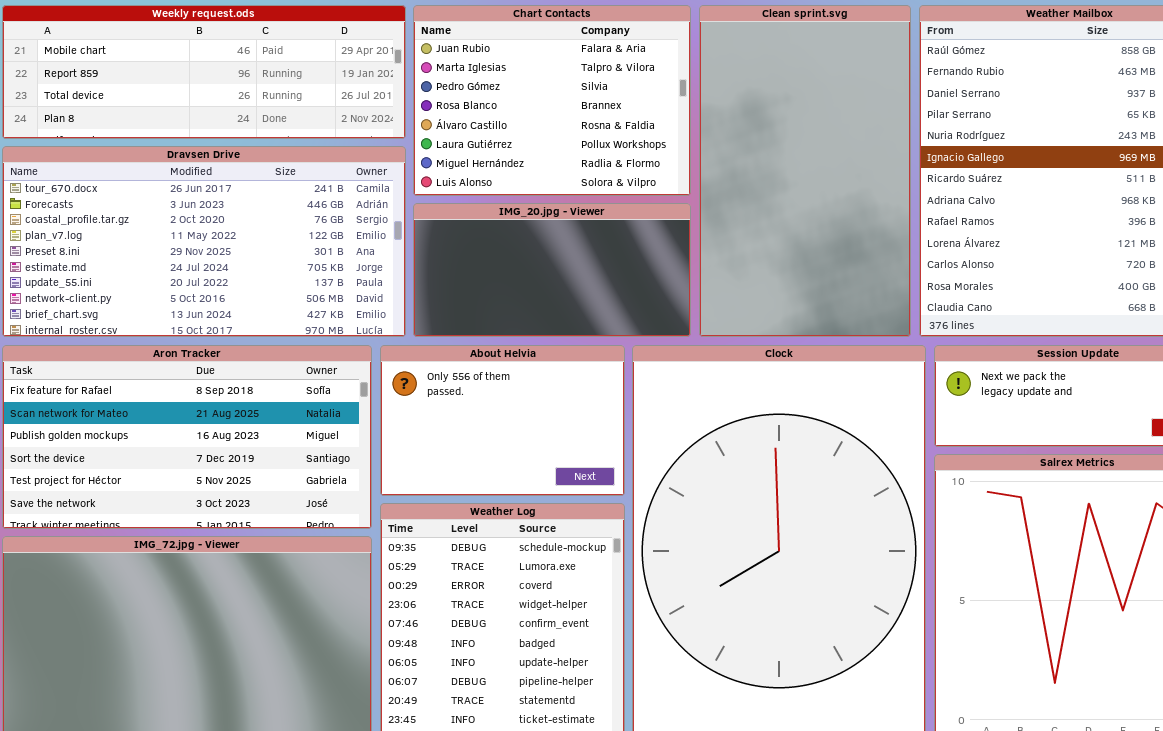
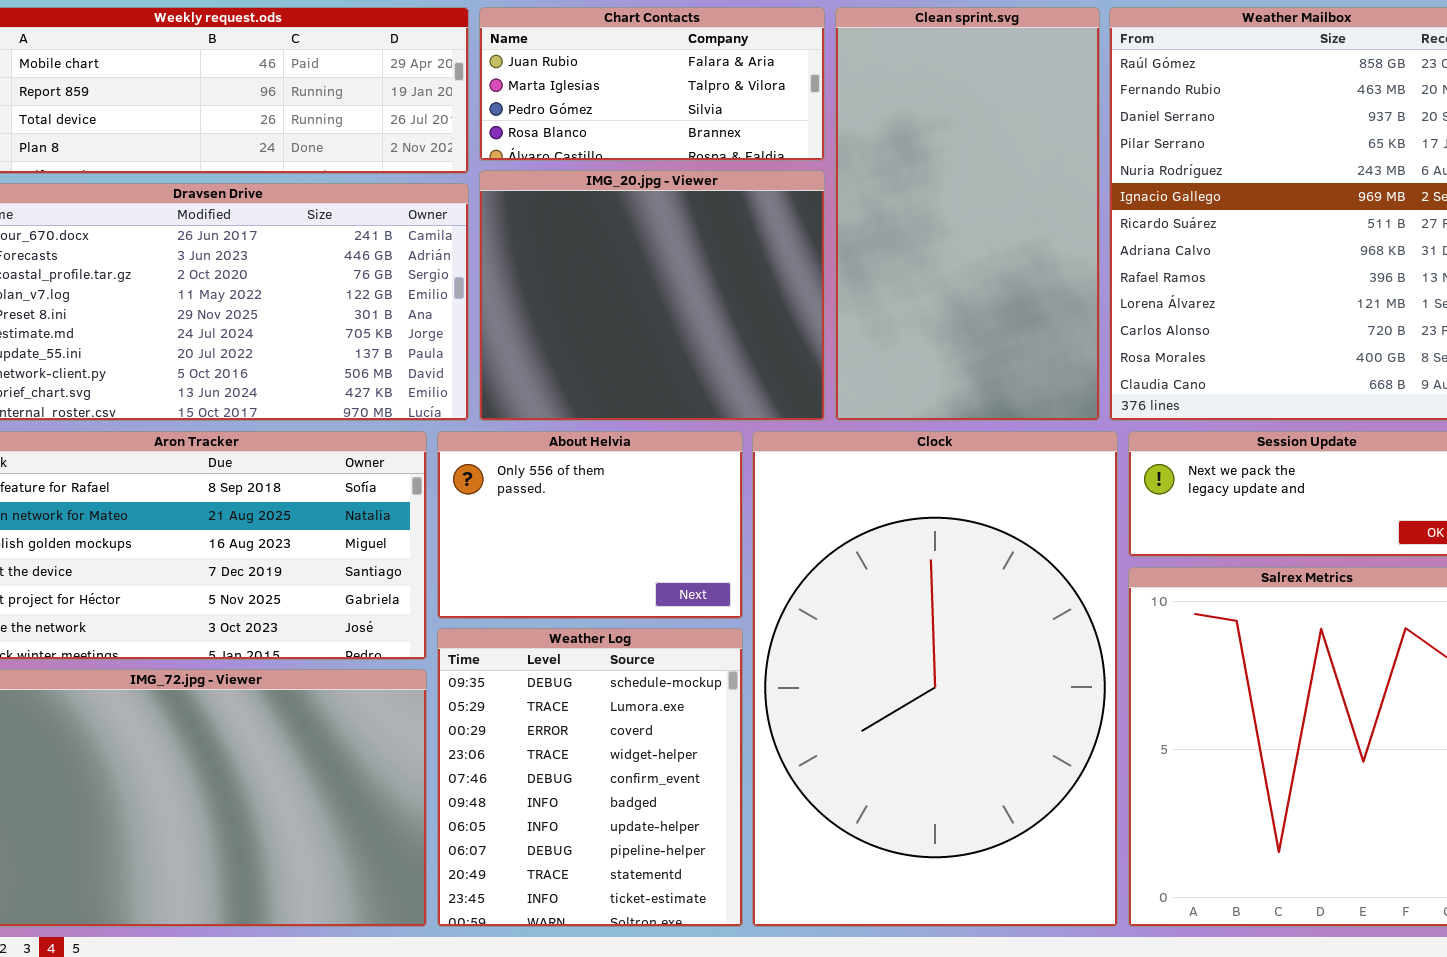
Chart Contacts: [413,5,691,196] -> [479,7,825,161], resized
IMG_20.jpg - Viewer: [413,203,691,337] -> [479,170,825,421], resized

